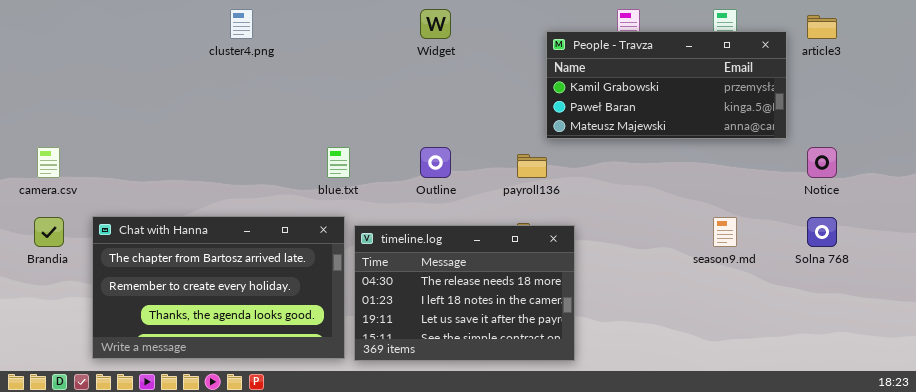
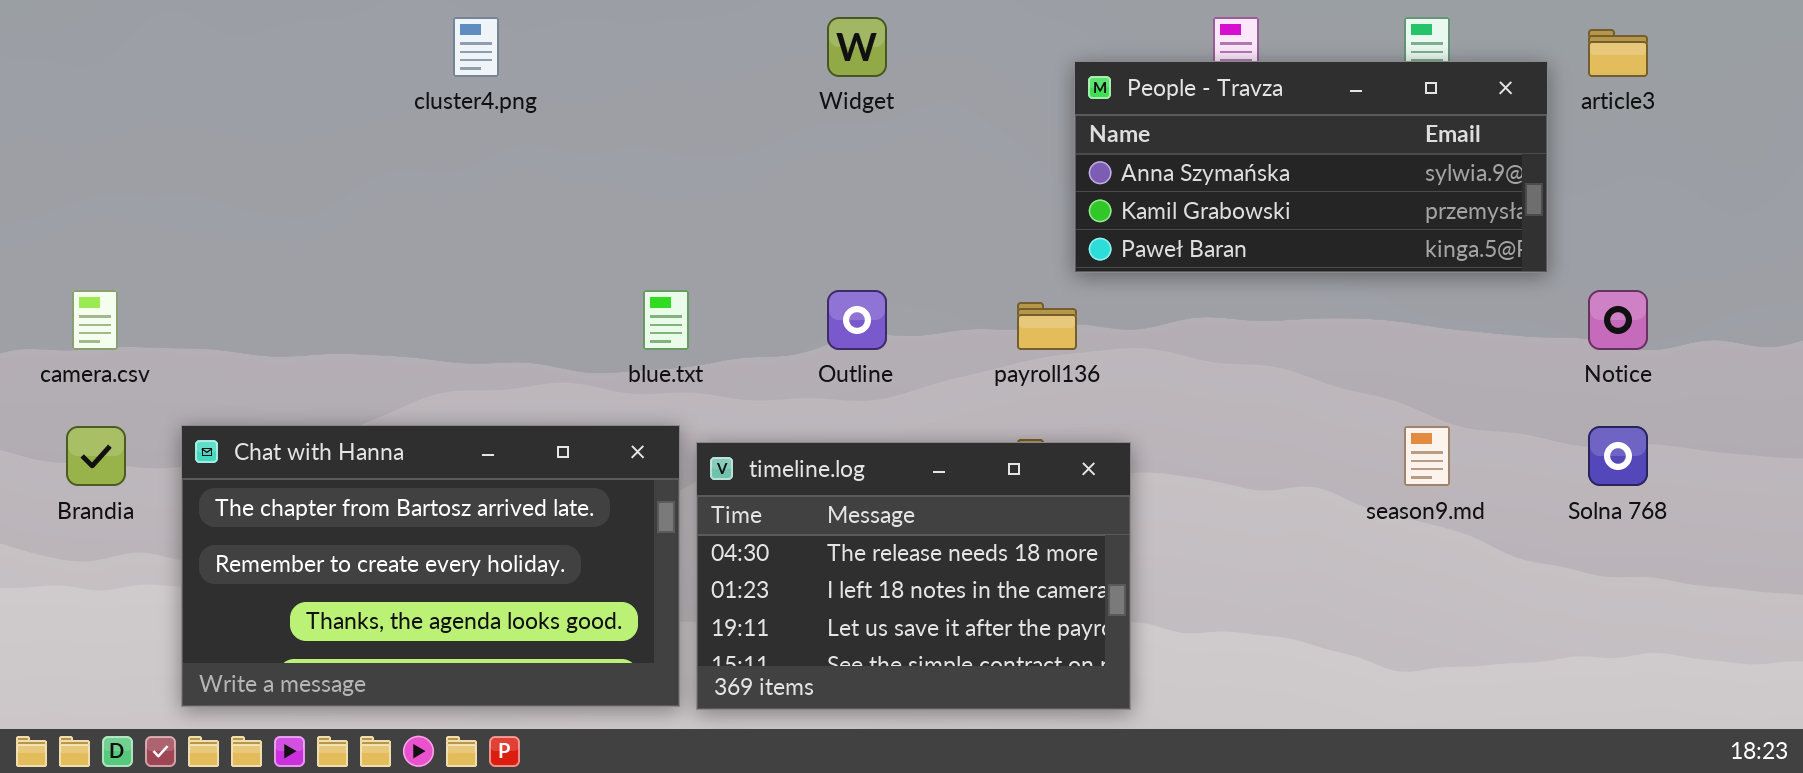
People - Travza: [546,31,787,139] -> [1074,61,1548,273], scrolled up 1 row

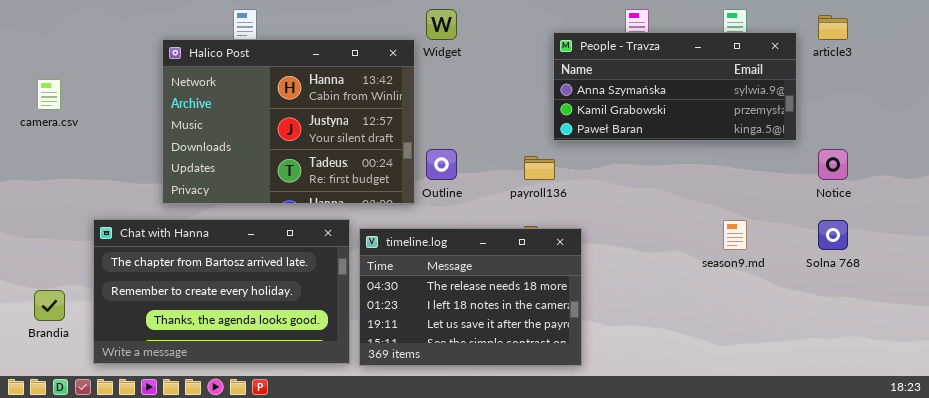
Halico Post: none -> [162,39,415,204], opened
camera.csv: [72,290,118,350] -> [37,79,61,110], moved
Brandia: [66,426,126,486] -> [34,290,65,321], moved

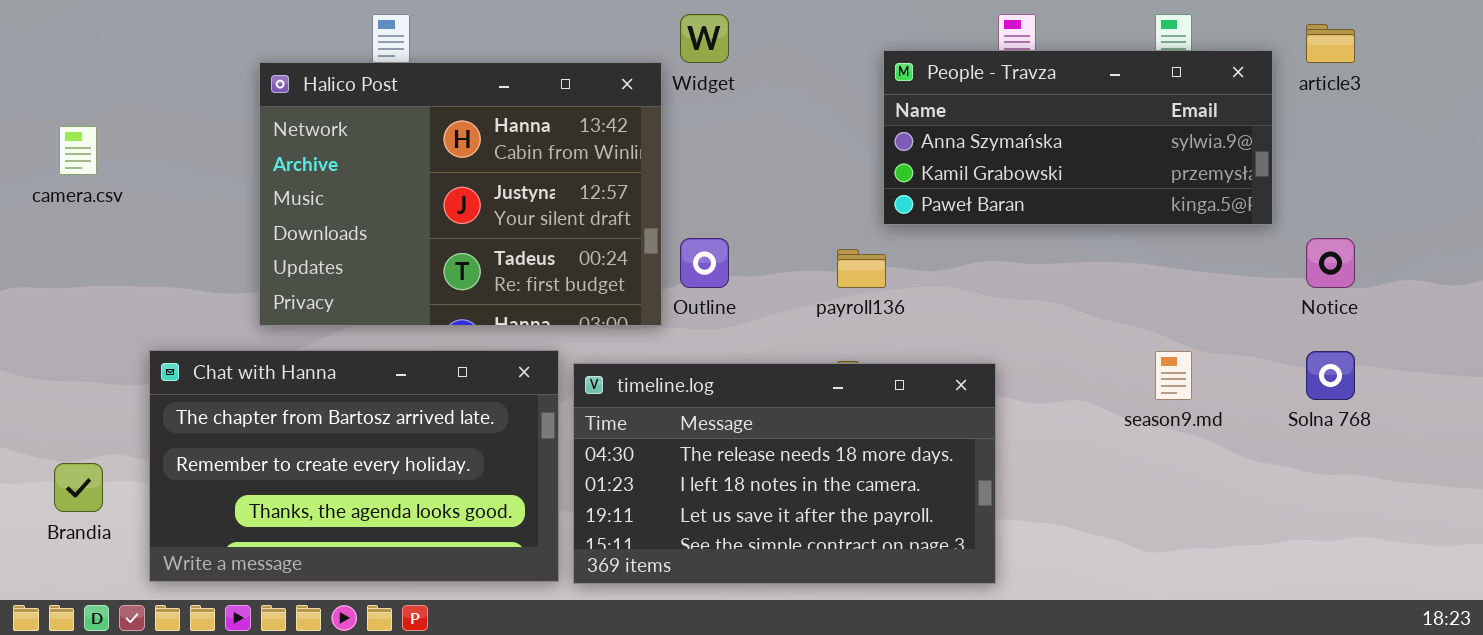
timeline.log: [359,228,582,366] -> [573,363,996,584], resized

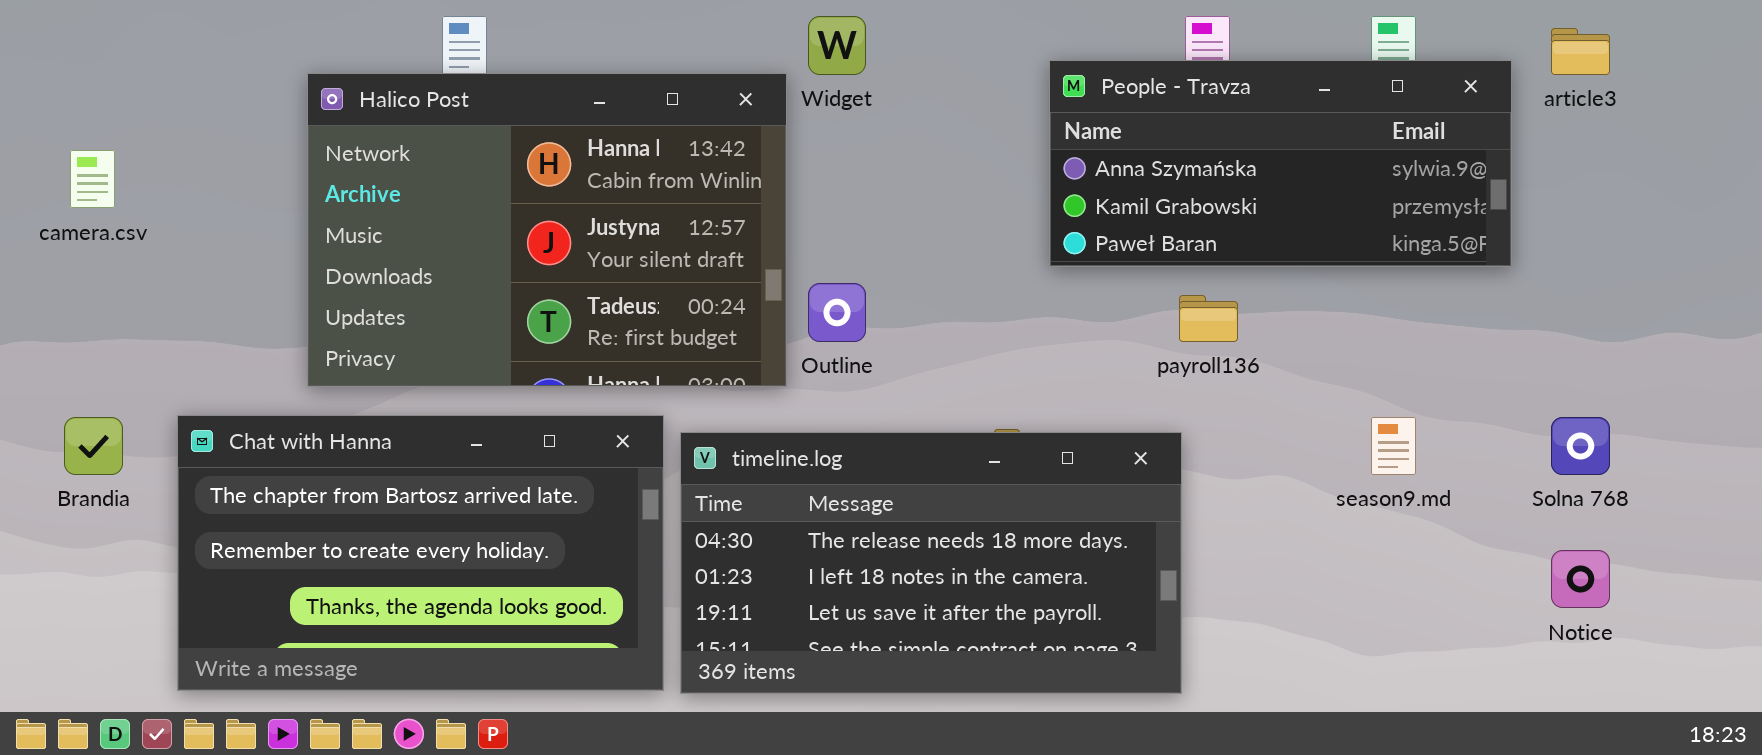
Notice: [1306,238,1355,288] -> [1551,550,1610,608], moved
payroll136: [837,249,886,288] -> [1179,295,1238,342], moved
Brandia: [54,463,103,512] -> [64,417,123,475], moved

